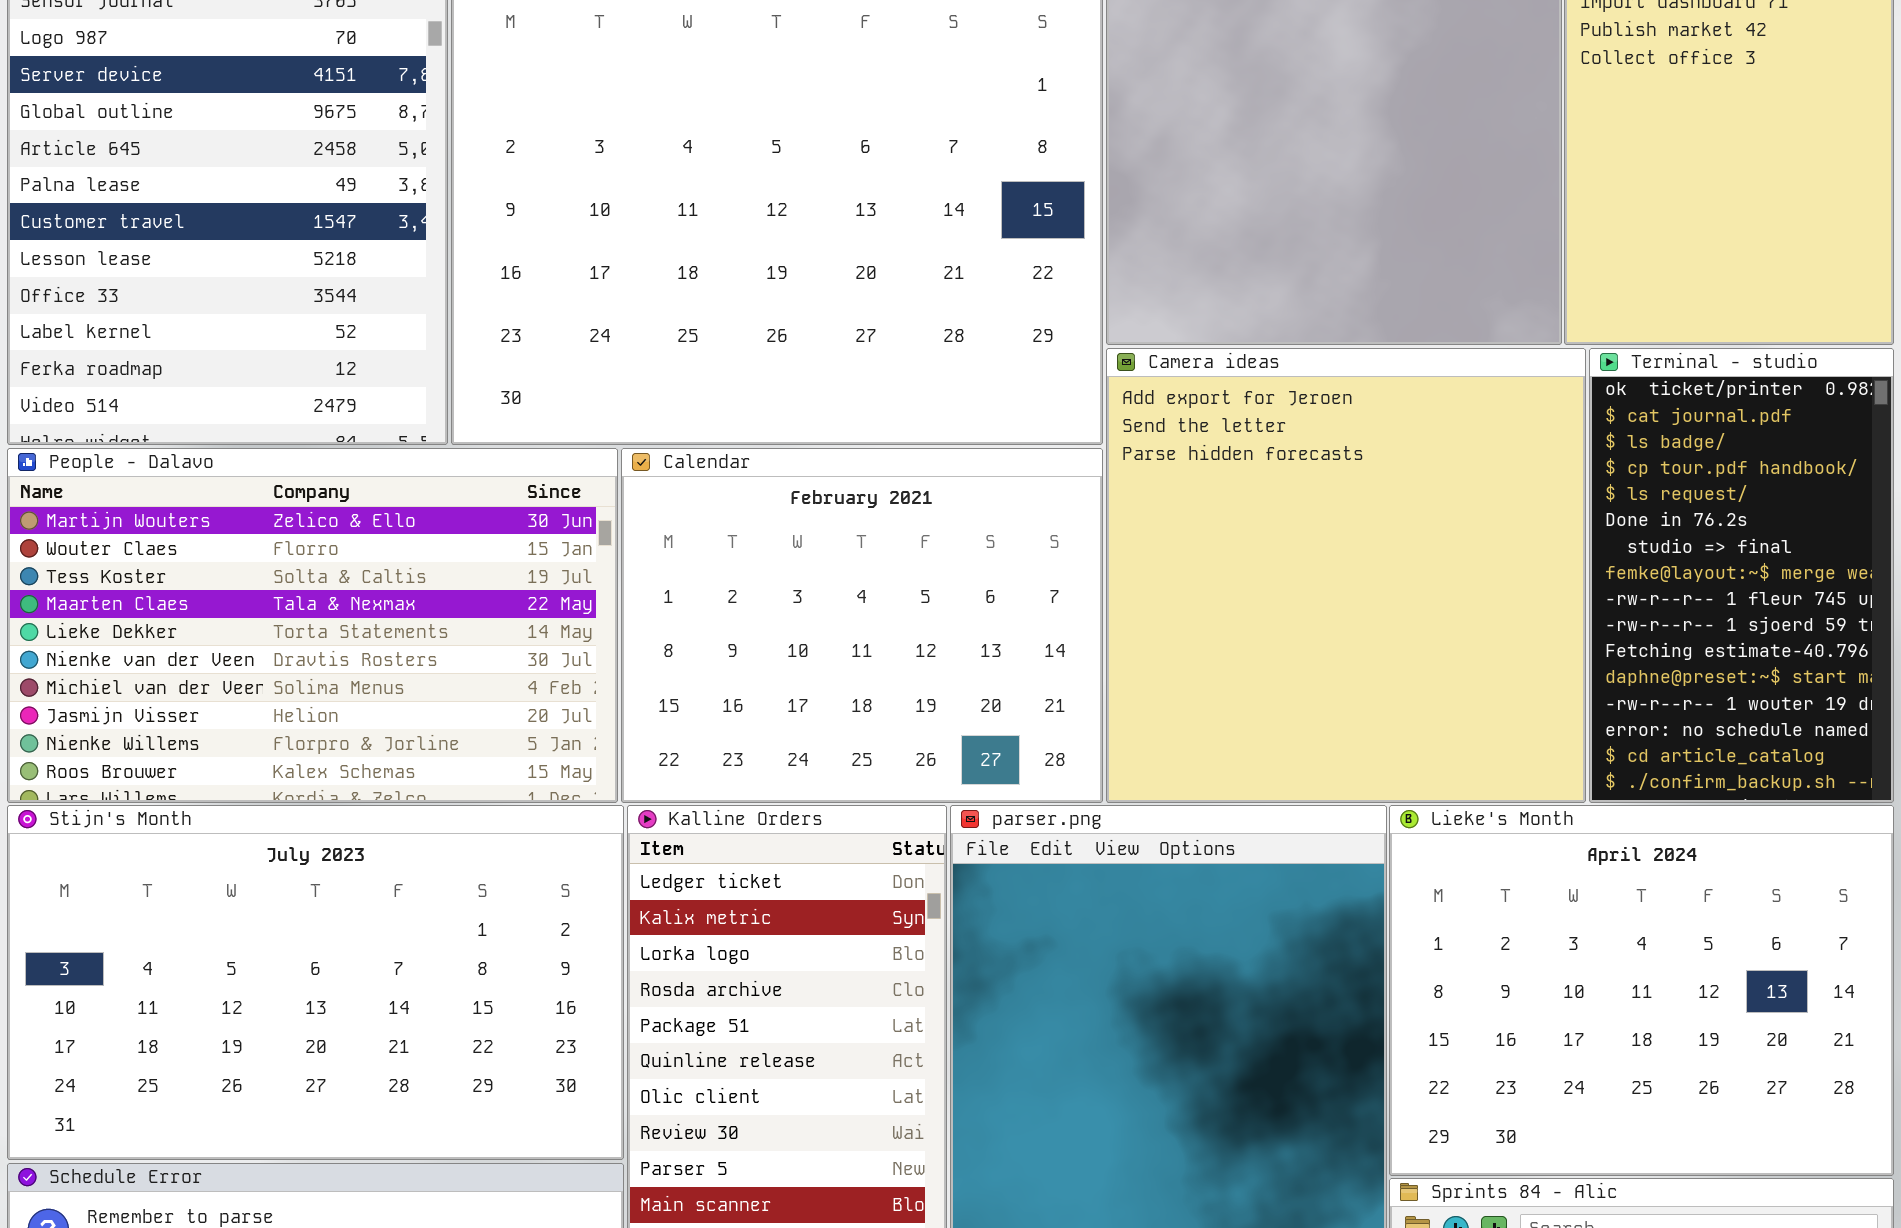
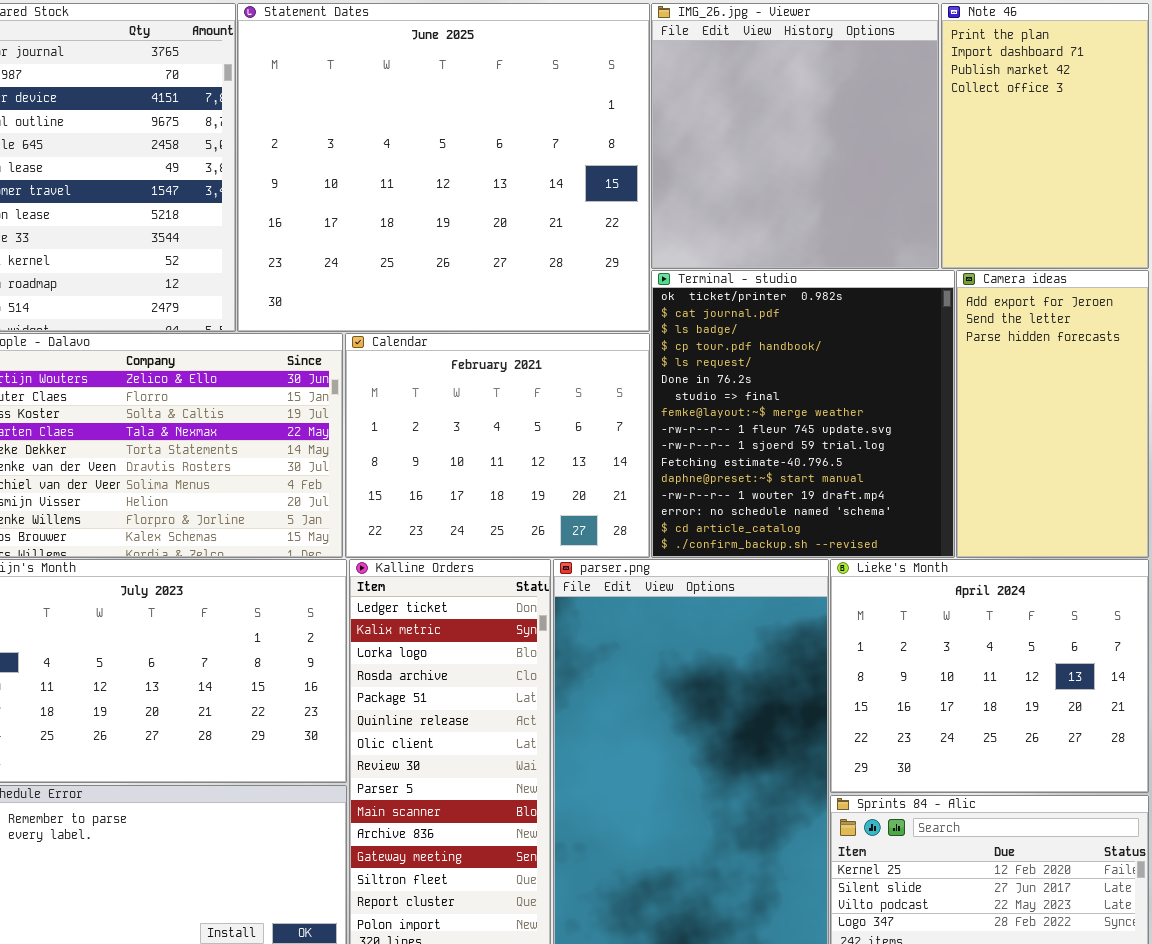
Camera ideas: [1106,348,1586,803] -> [956,270,1149,558], moved, resized
Terminal - studio: [1589,348,1894,803] -> [651,270,955,558], moved, resized

